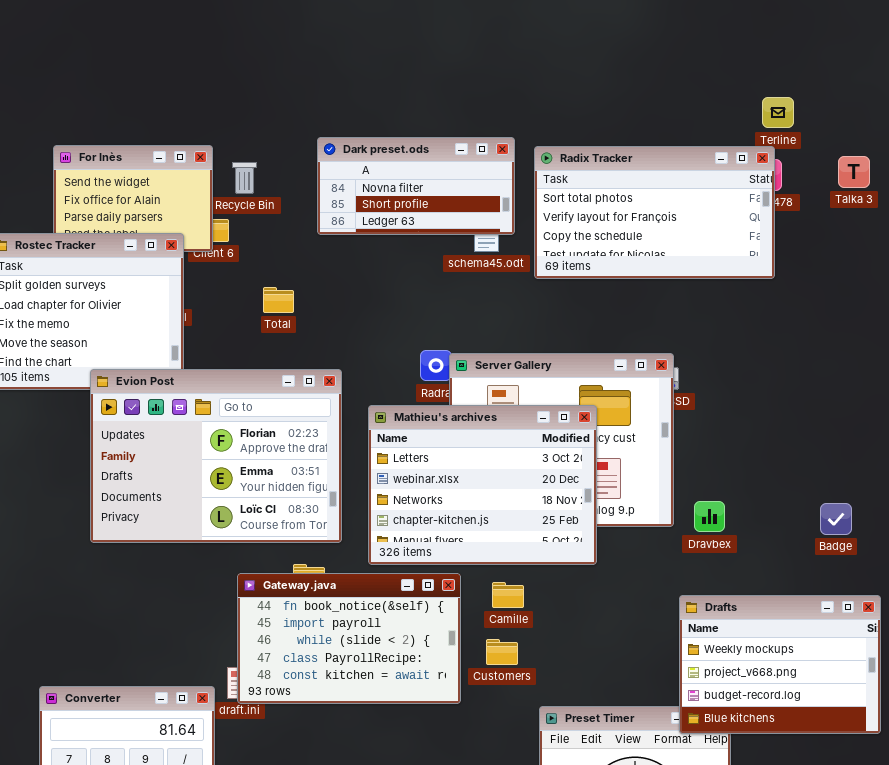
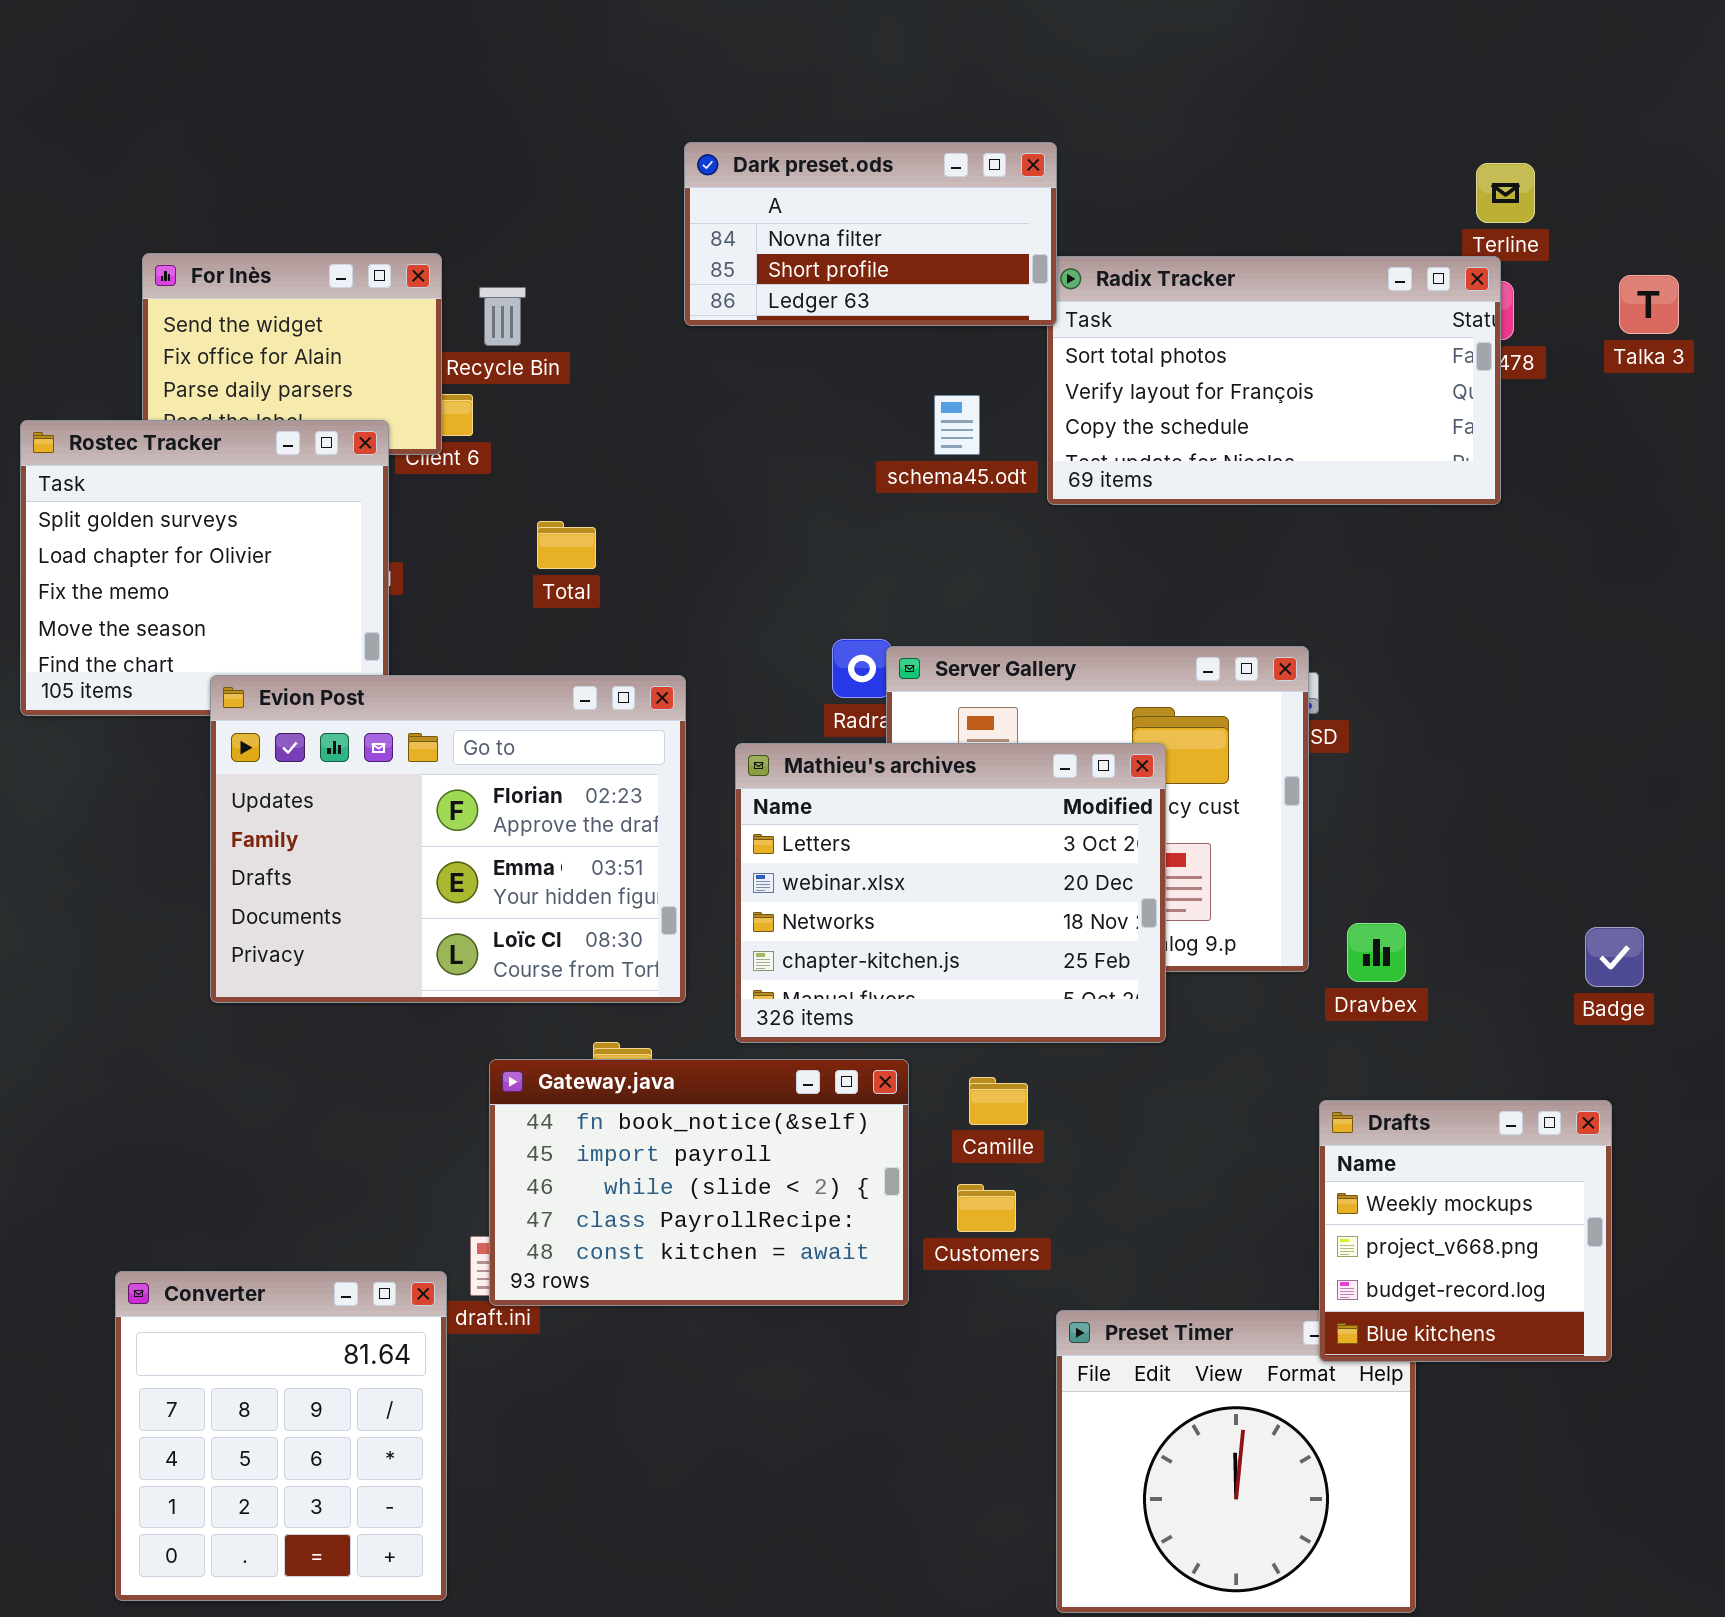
Dark preset.ods: [317,137,515,235] -> [684,142,1057,326], moved
Drafts: [679,595,881,734] -> [1319,1100,1612,1362], resized

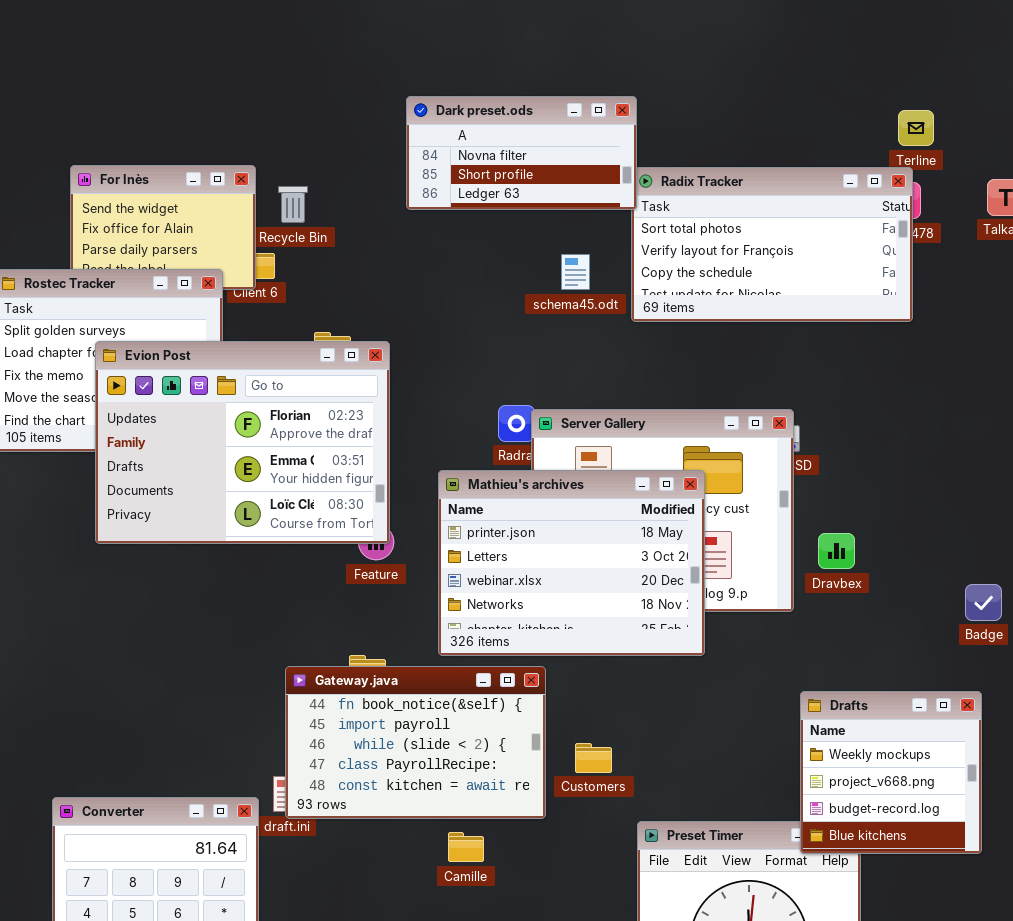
Evion Post: [210,675,686,1003] -> [95,341,390,544], moved
Mathieu's archives: [735,743,1166,1043] -> [438,470,705,656], scrolled up 1 row
Dravbex: [1347,923,1406,982] -> [818,533,855,569], moved
Camille: [969,1077,1028,1125] -> [448,832,484,862], moved

